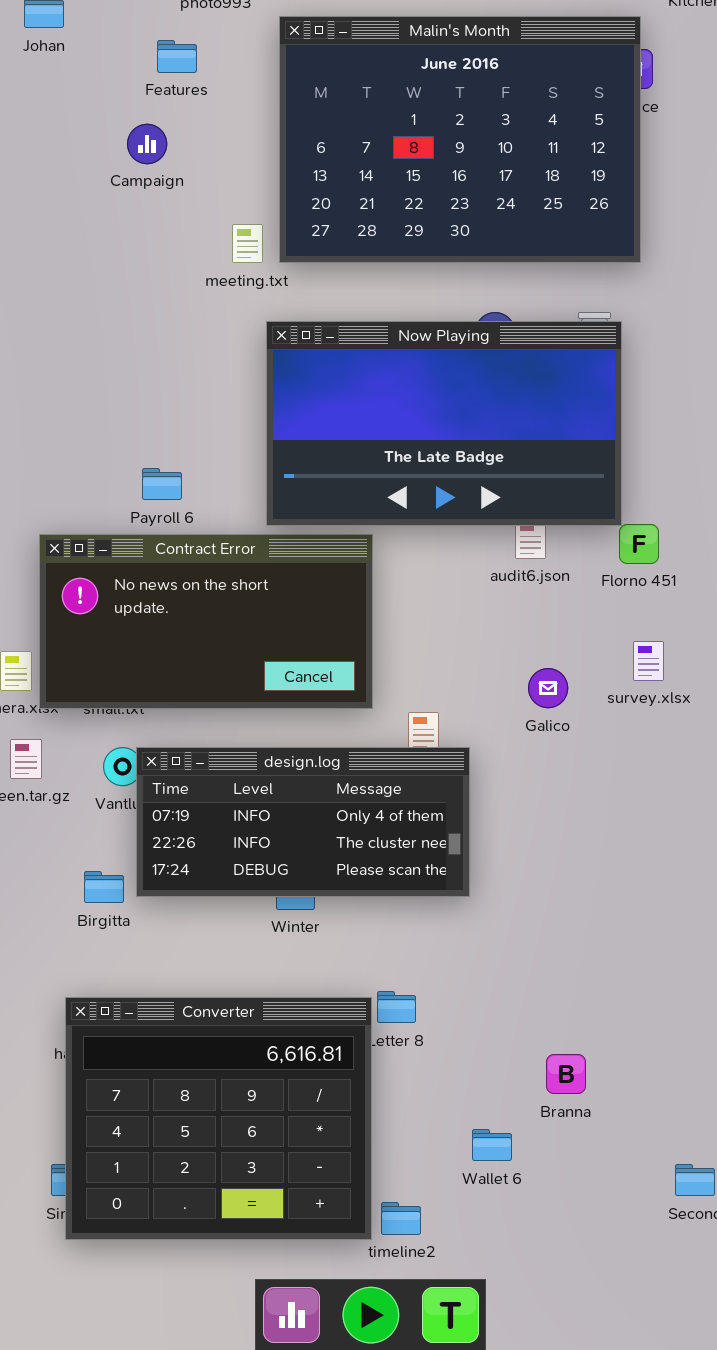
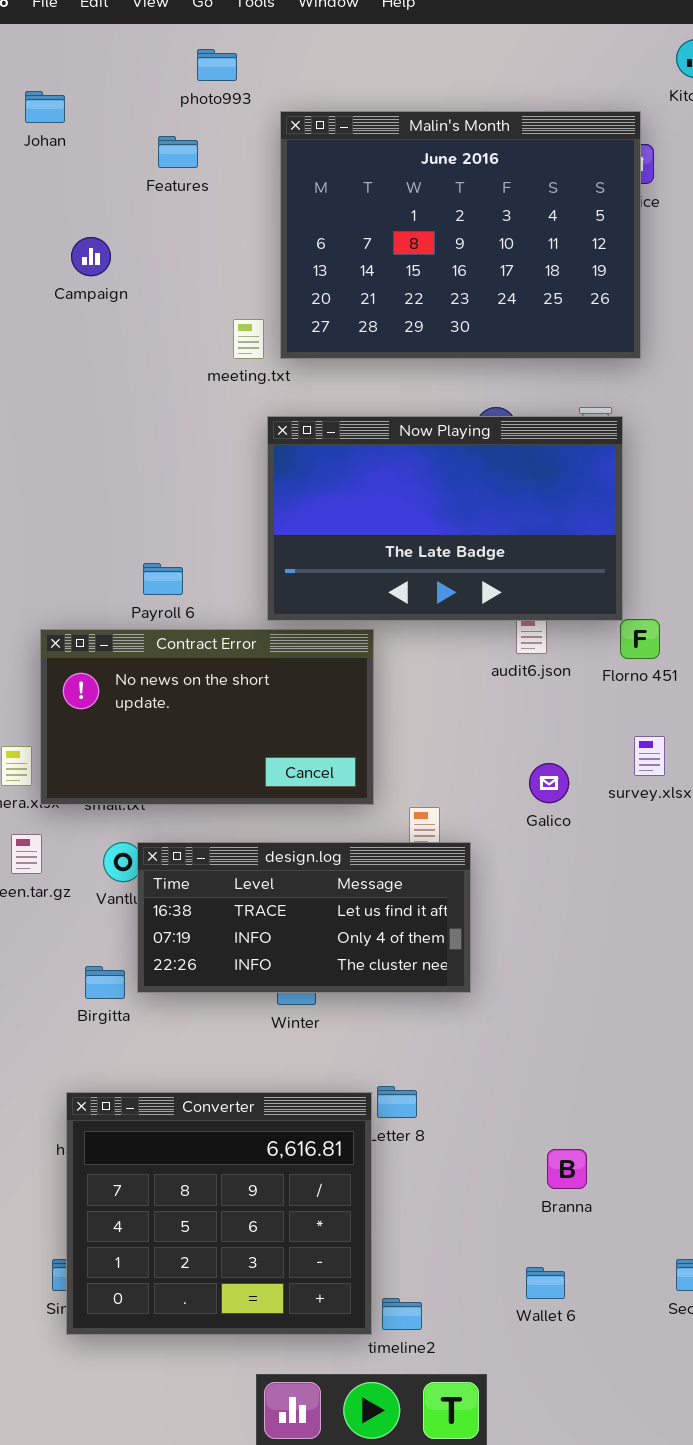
Campaign: [127,124,167,164] -> [71,237,111,276], moved
design.log: [136,747,470,897] -> [137,842,471,993], scrolled up 1 row
Wallet 6: [472,1129,512,1161] -> [526,1267,565,1299], moved

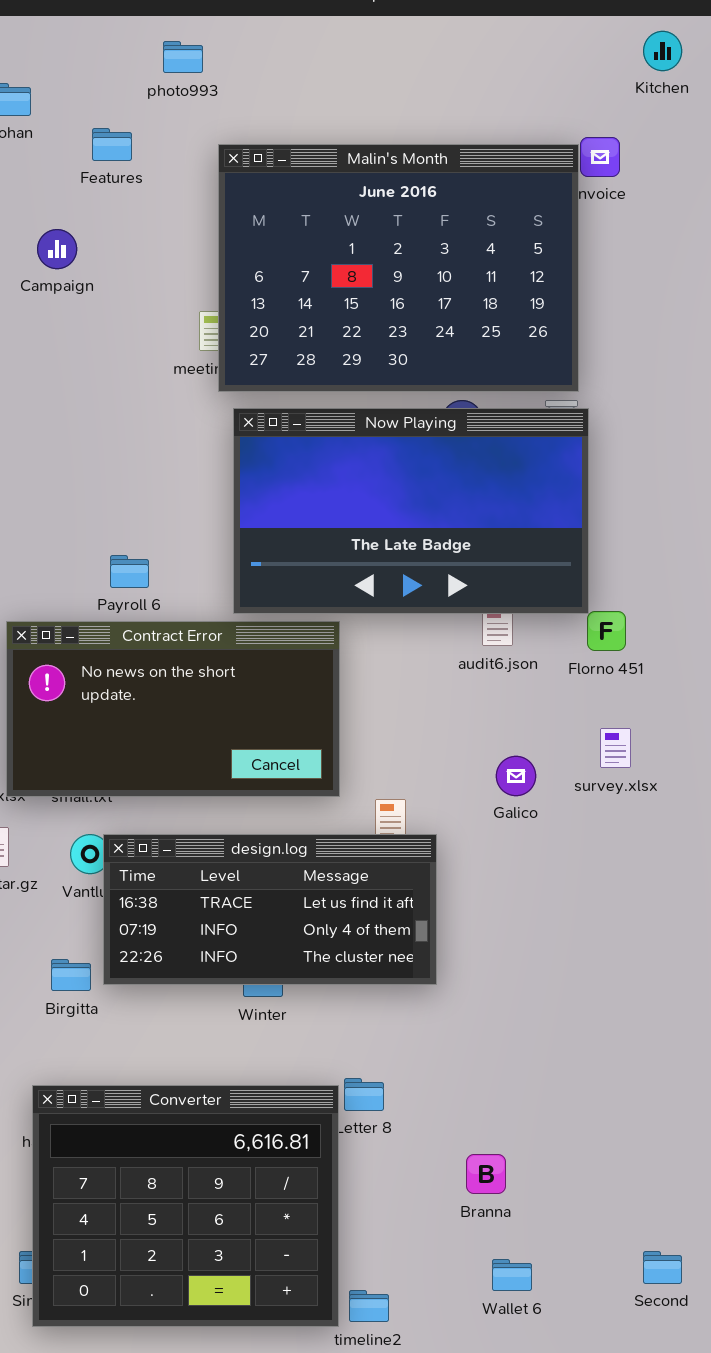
Malin's Month: [280,111,641,359] -> [218,144,579,392], moved
Features: [158,136,198,168] -> [92,128,132,161], moved
Branna: [547,1149,587,1189] -> [466,1154,506,1194], moved

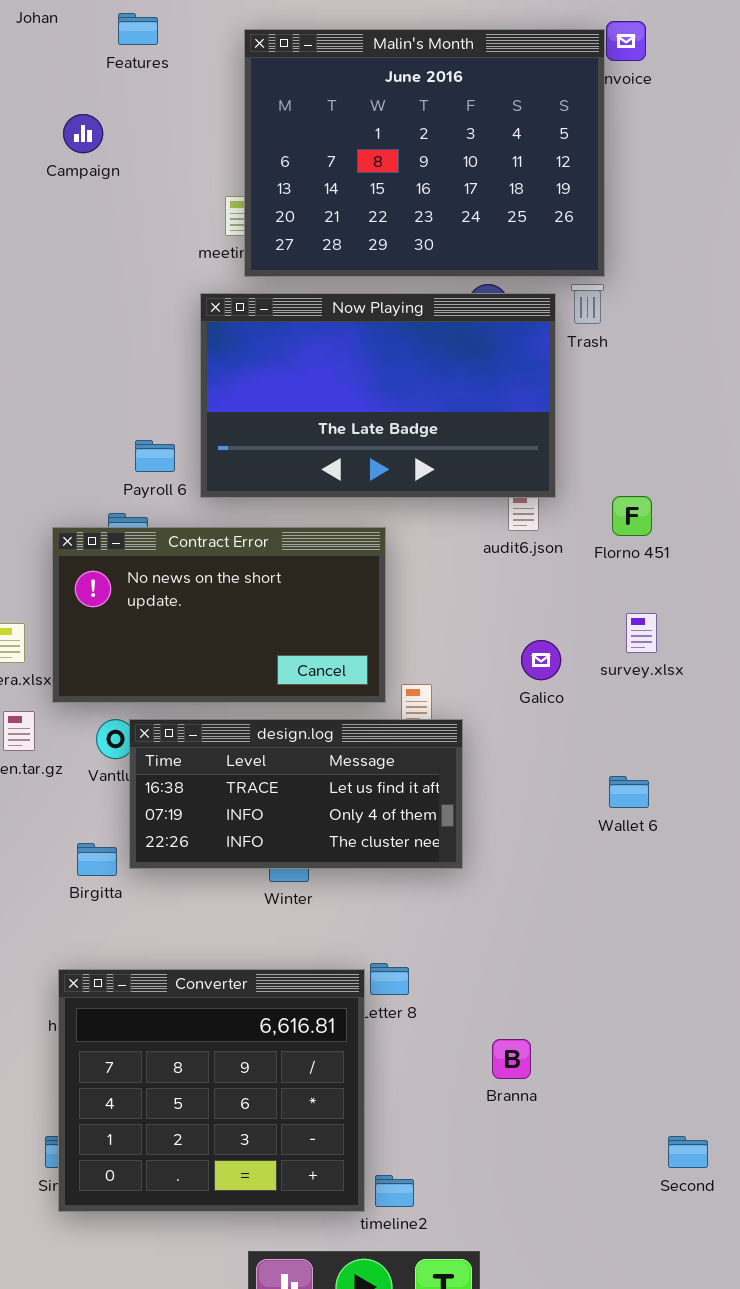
Now Playing: [233,408,589,614] -> [200,293,556,498], moved
Contract Error: [6,621,340,797] -> [52,527,386,703], moved
Wallet 6: [492,1259,532,1291] -> [609,776,649,808], moved

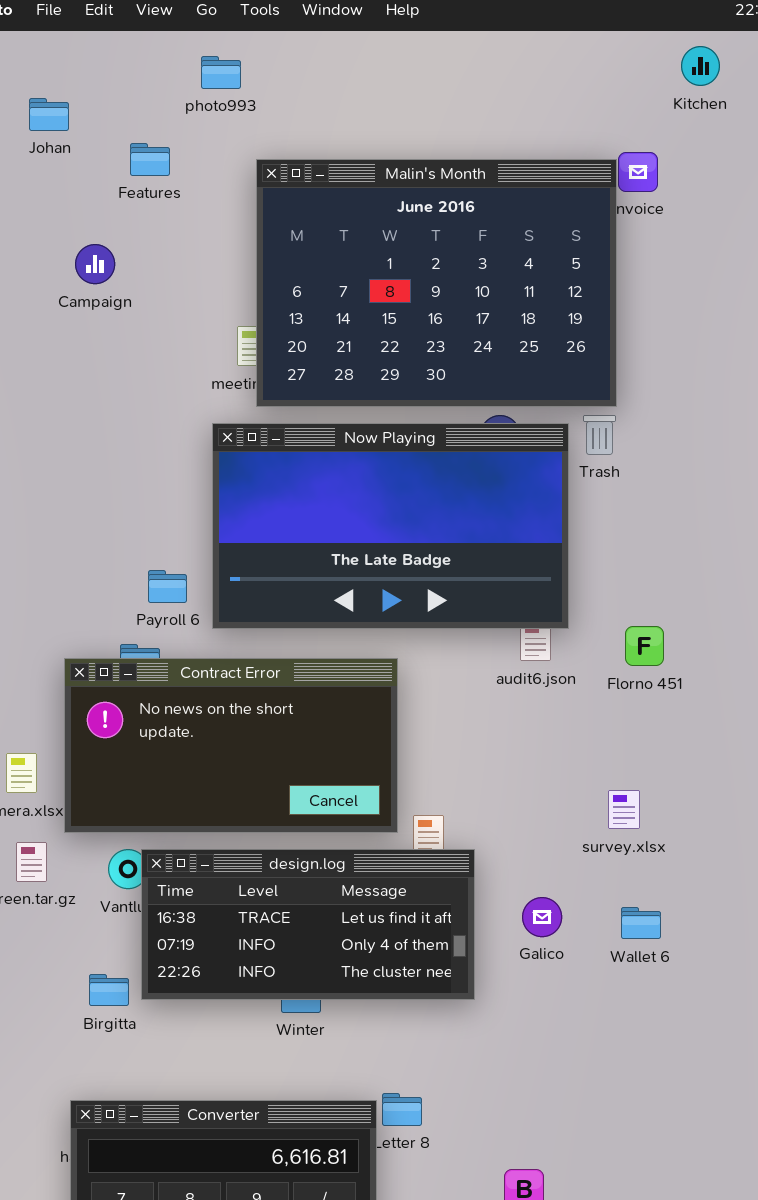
survey.xlsx: [626,613,657,653] -> [608,790,640,829], moved
Galico: [521,640,561,680] -> [522,897,562,937], moved

